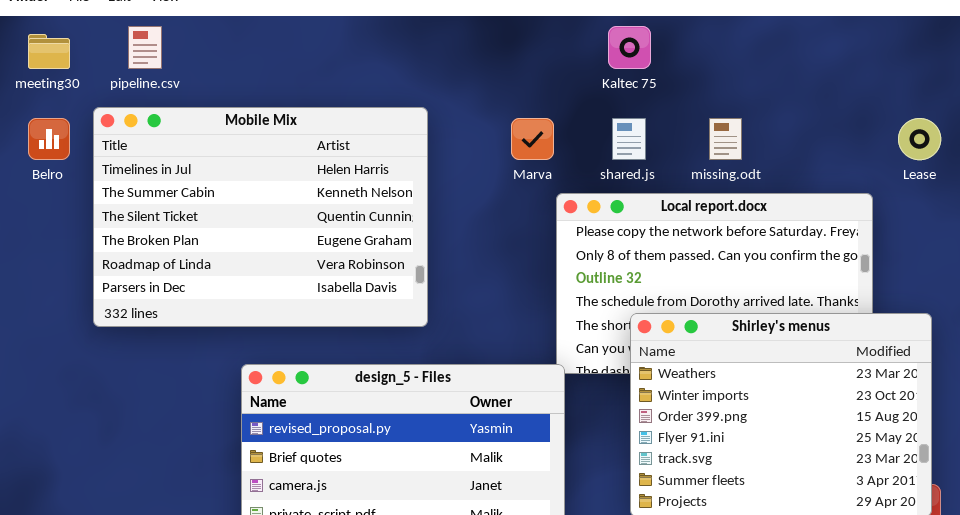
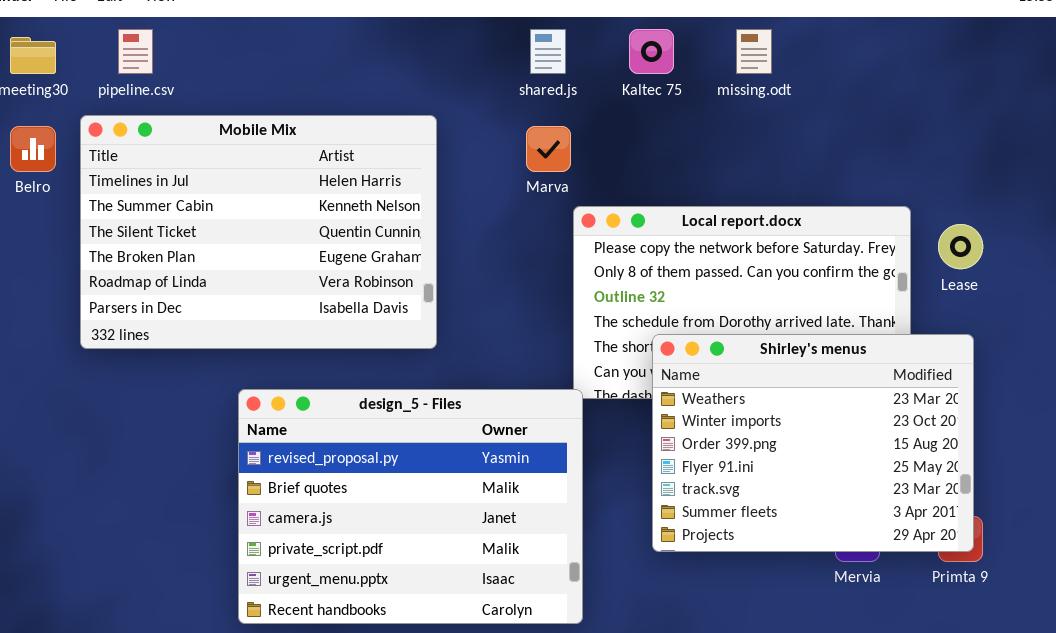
shared.js: [612,118,646,160] -> [530,29,566,74], moved
missing.odt: [709,118,742,160] -> [736,29,772,74], moved
Lease: [898,118,941,160] -> [938,224,983,269], moved

